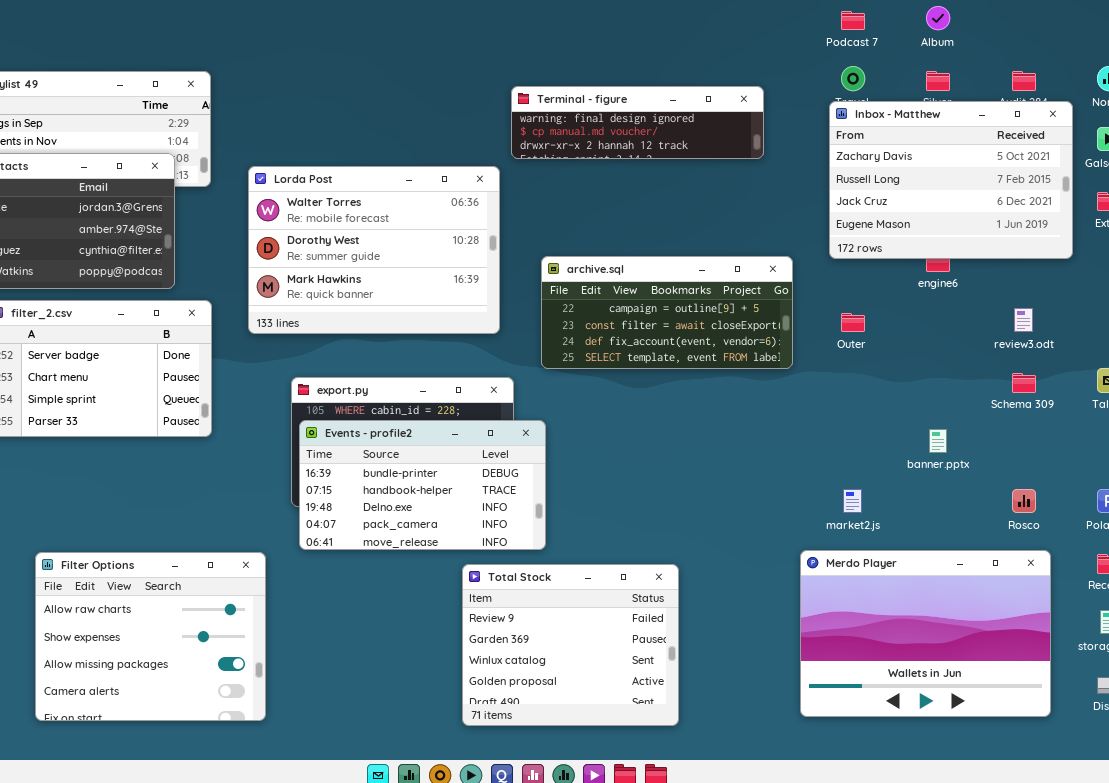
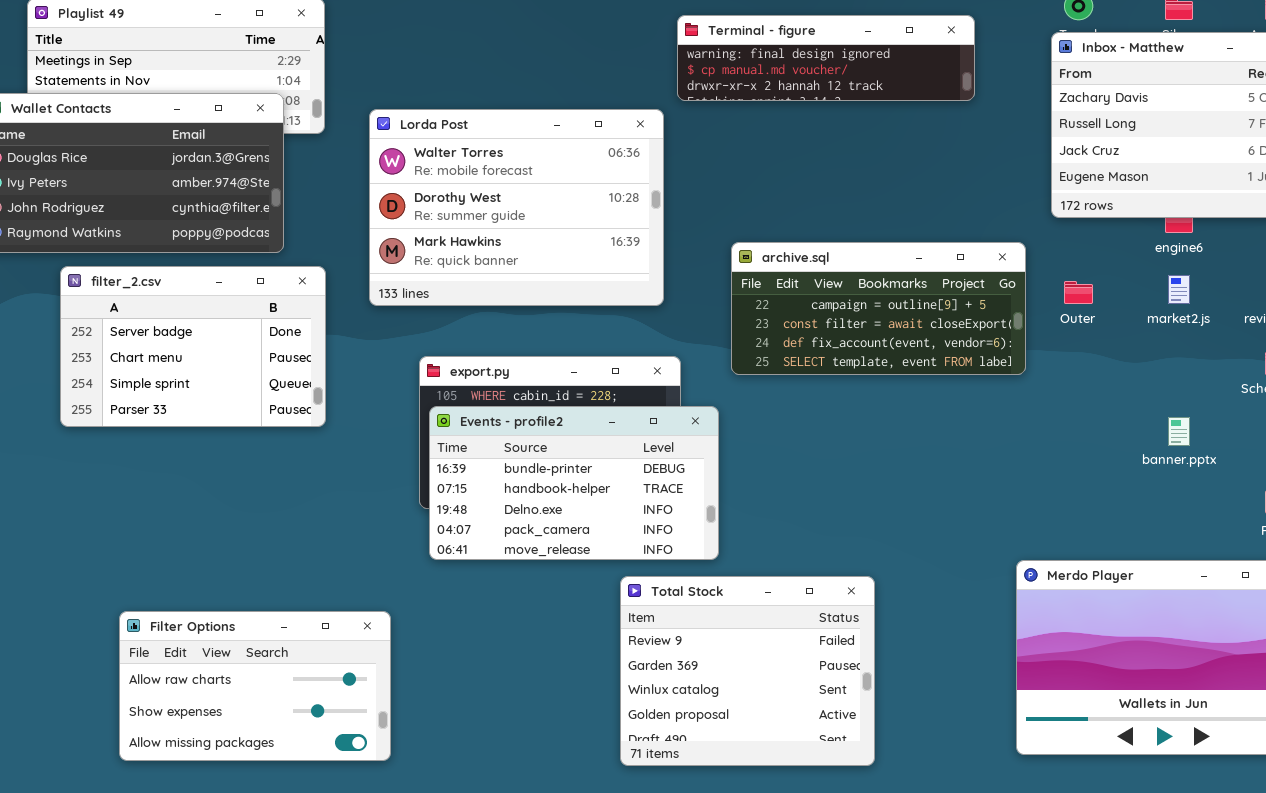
archive.sql: [541,256,793,369] -> [731,242,1026,375], moved
market2.js: [843,489,862,513] -> [1168,275,1190,304], moved
Filter Options: [35,552,266,721] -> [119,611,391,761], resized

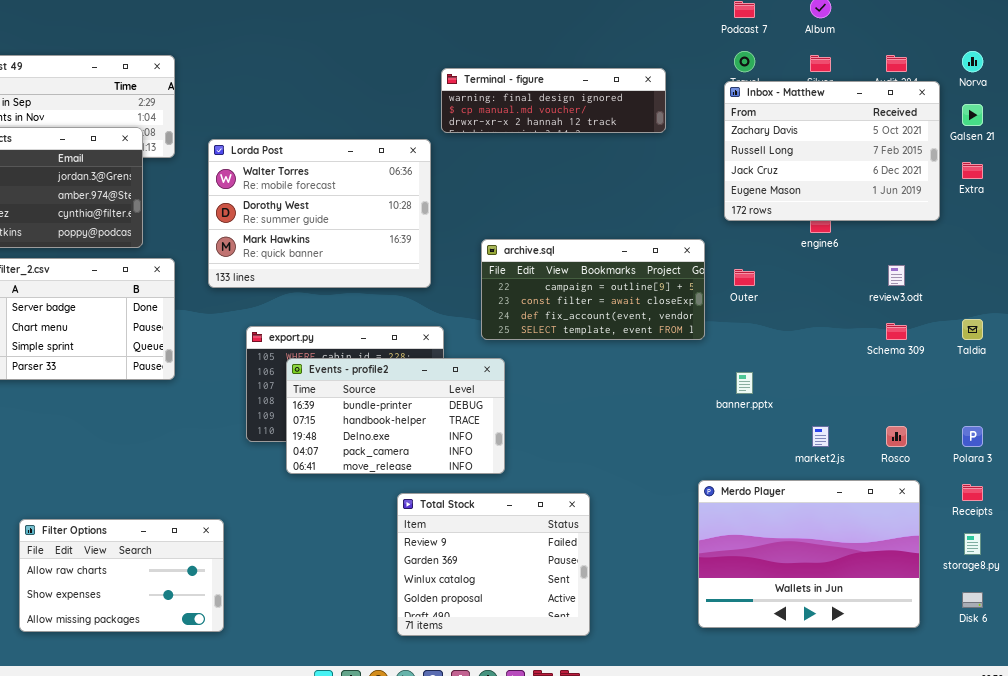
market2.js: [1168,275,1190,304] -> [812,426,829,447], moved
Events - profile2: [429,406,719,560] -> [286,358,505,474], moved
banner.pptx: [1168,417,1190,446] -> [736,372,753,394], moved

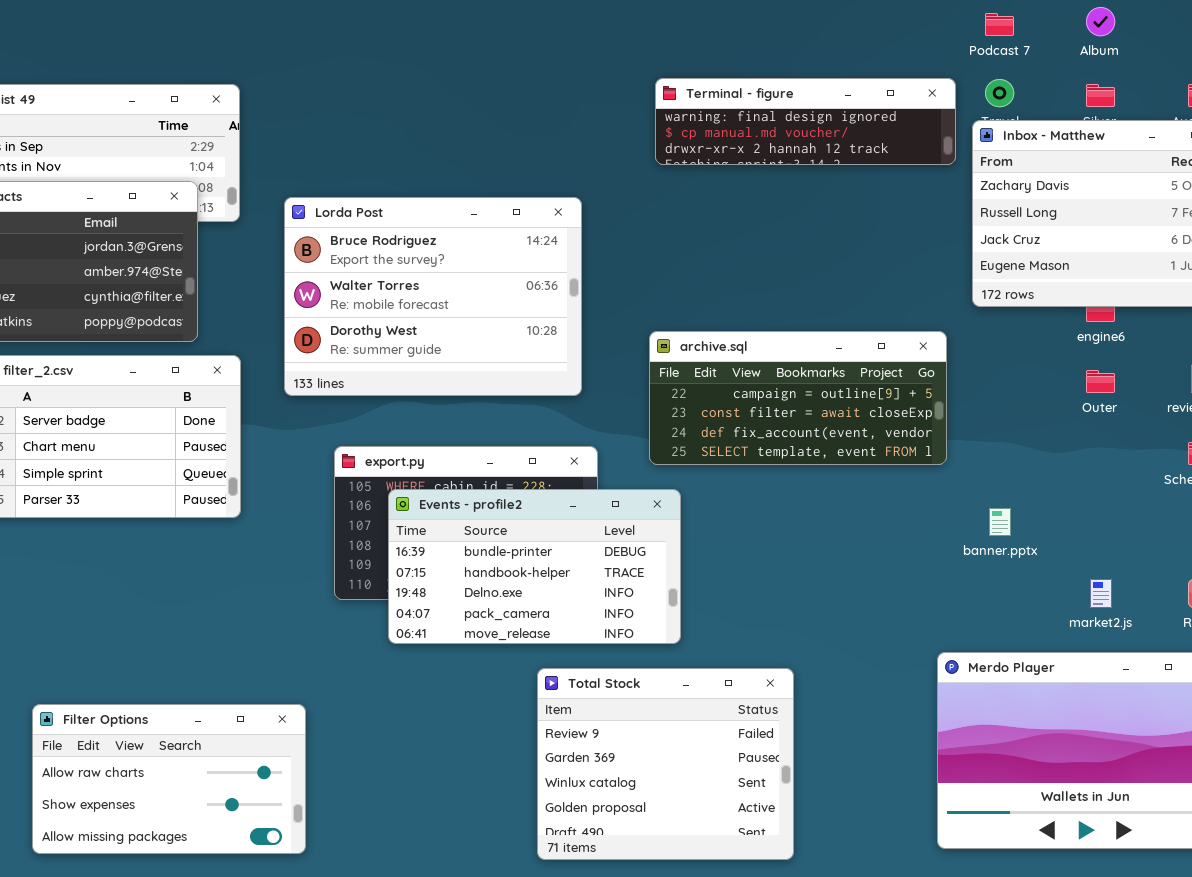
Terminal - figure: [441,68,666,133] -> [655,78,956,165], moved
Lorda Post: [208,139,431,288] -> [284,197,582,396], scrolled up 1 row
Outer: [734,269,755,286] -> [1086,370,1115,393], moved

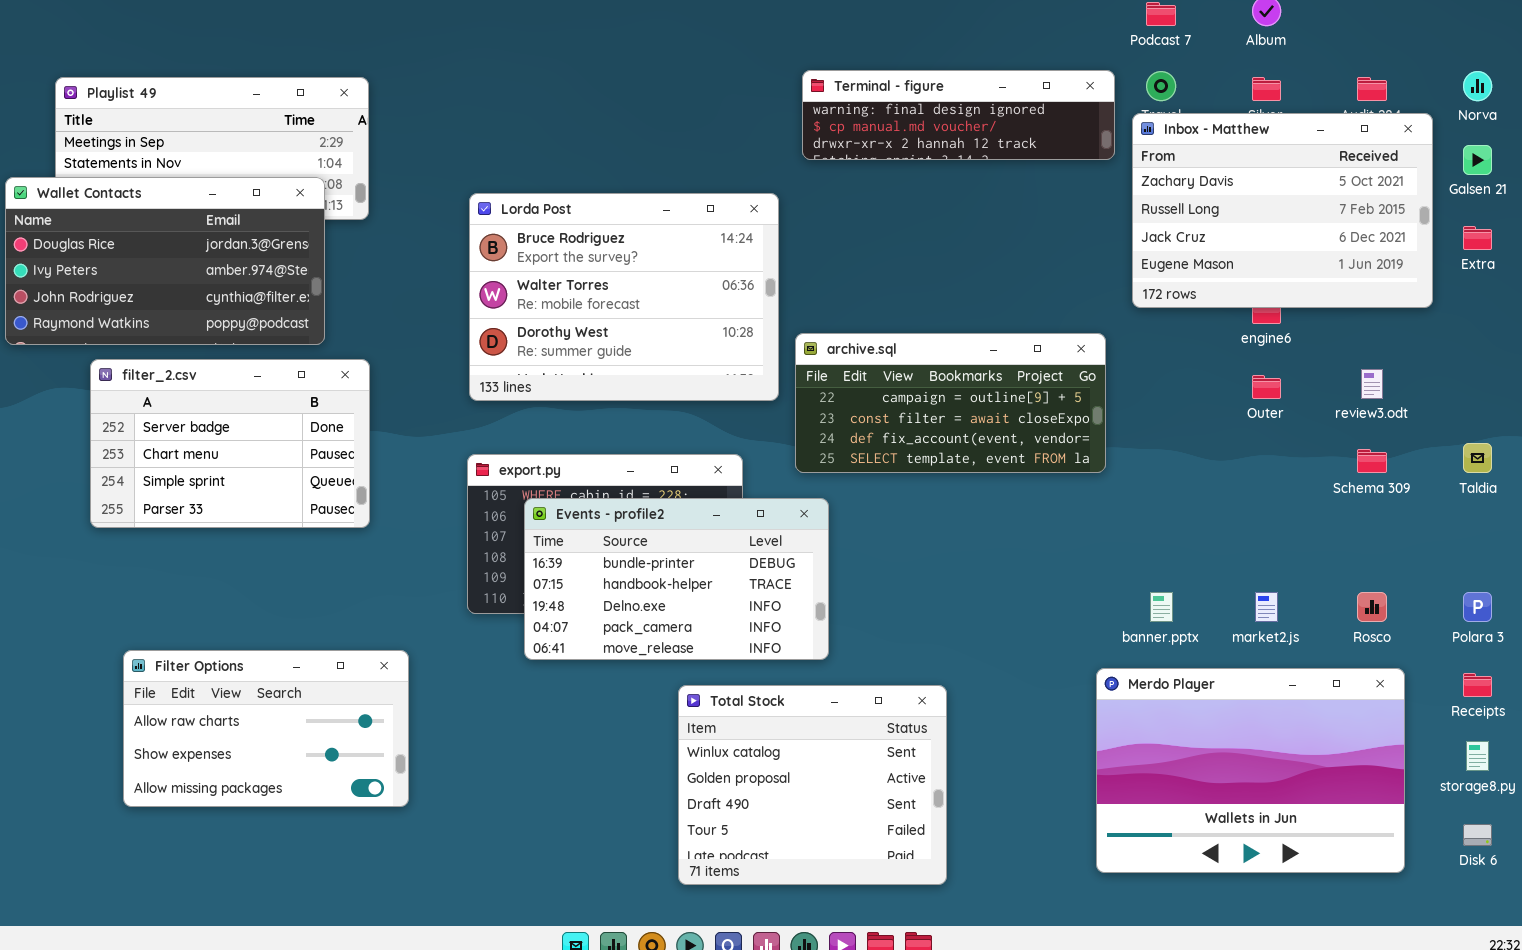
Lorda Post: [284,197,582,396] -> [469,193,779,401], moved
banner.pptx: [989,508,1011,536] -> [1150,592,1173,622], moved
Total Stock: [537,668,794,860] -> [678,685,947,885], scrolled down 2 rows
Filter Options: [32,704,306,854] -> [123,650,409,807], moved

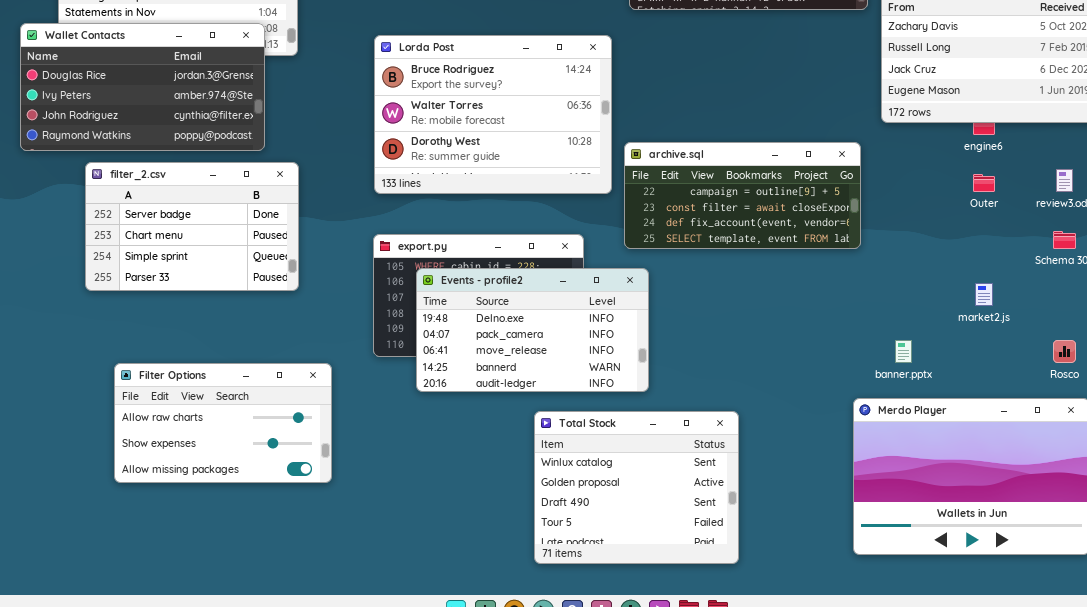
Events - profile2: [524,498,829,660] -> [416,268,649,392], scrolled down 2 rows
market2.js: [1255,592,1278,622] -> [975,283,993,306], moved
Filter Options: [123,650,409,807] -> [114,363,332,483], moved

